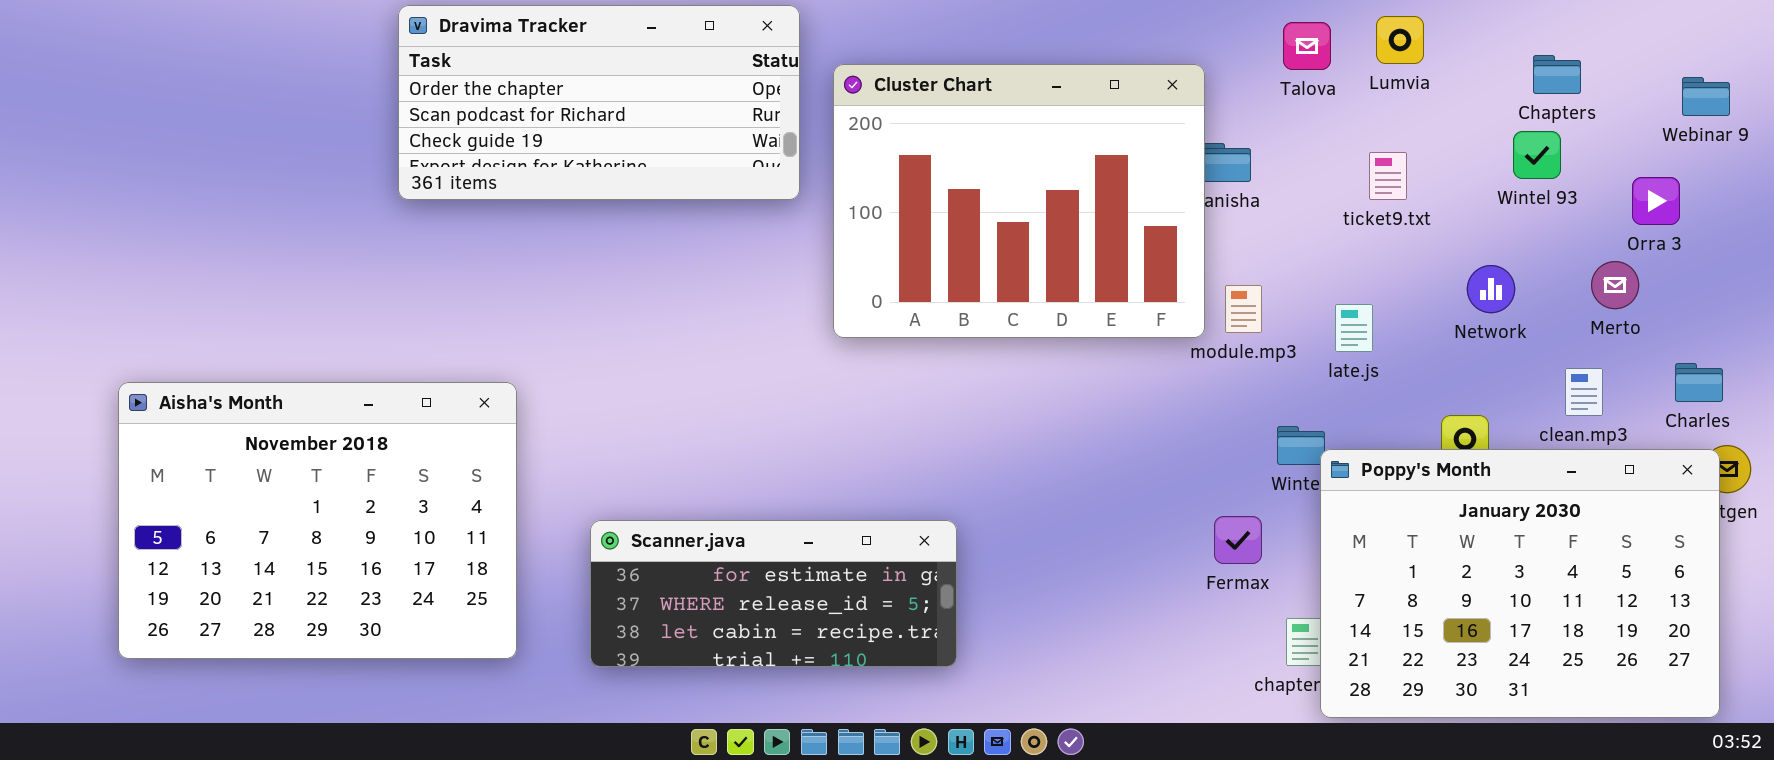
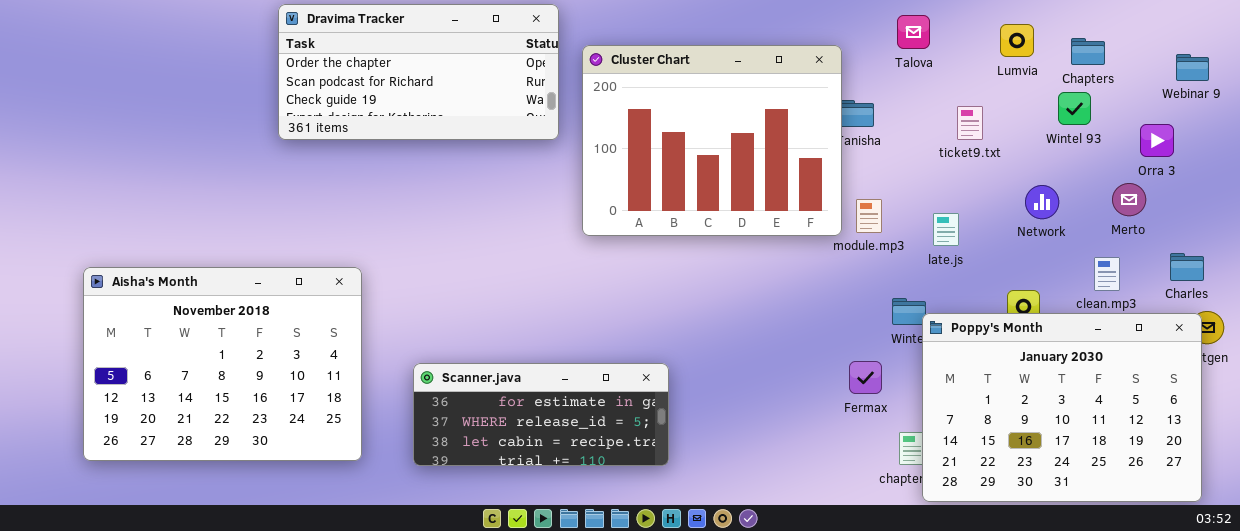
Lumvia: [1376,16,1424,64] -> [1000,24,1034,57], moved

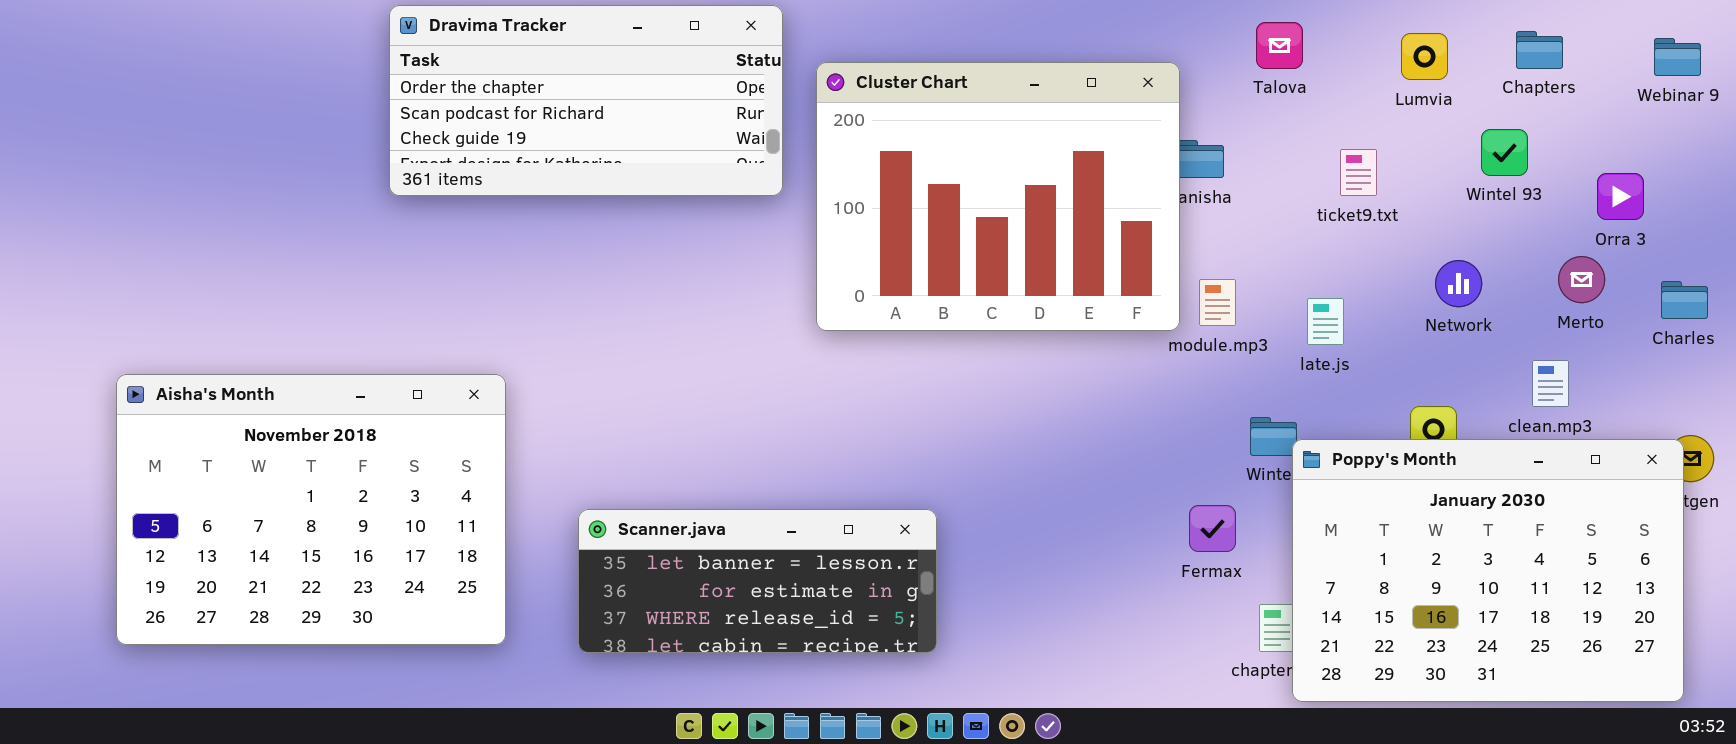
Chapters: [1071,38,1105,65] -> [1516,31,1563,69], moved
Webinar 9: [1176,54,1209,81] -> [1654,38,1701,76], moved
Charles: [1170,253,1204,281] -> [1661,281,1708,319], moved
Scanner.java: [413,363,669,466] -> [578,509,937,653], scrolled up 1 row

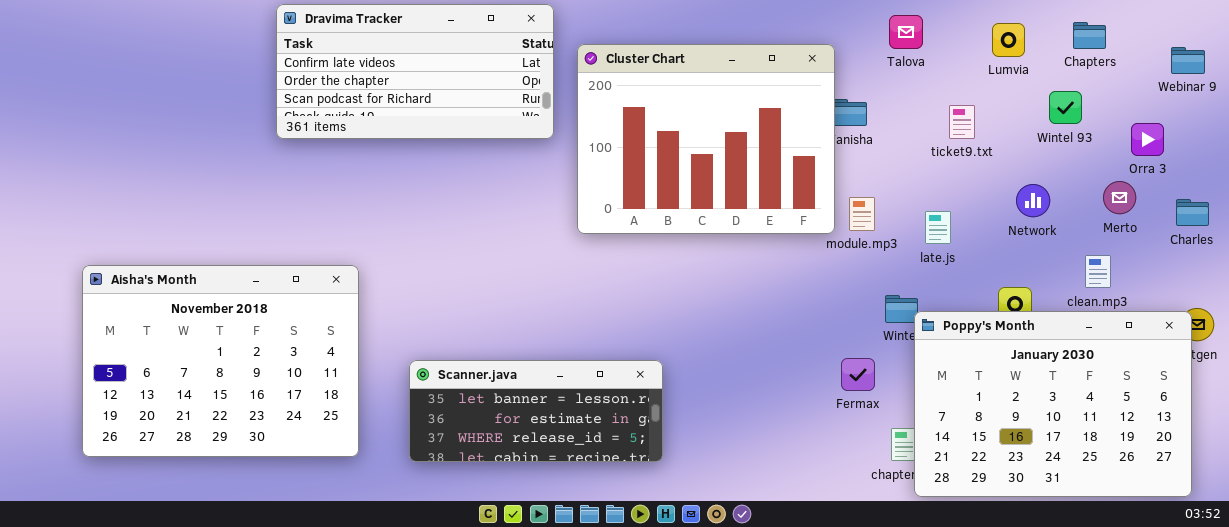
Dravima Tracker: [389,5,783,196] -> [276,4,554,139], scrolled up 1 row
Webinar 9: [1654,38,1701,76] -> [1171,47,1205,74], moved

